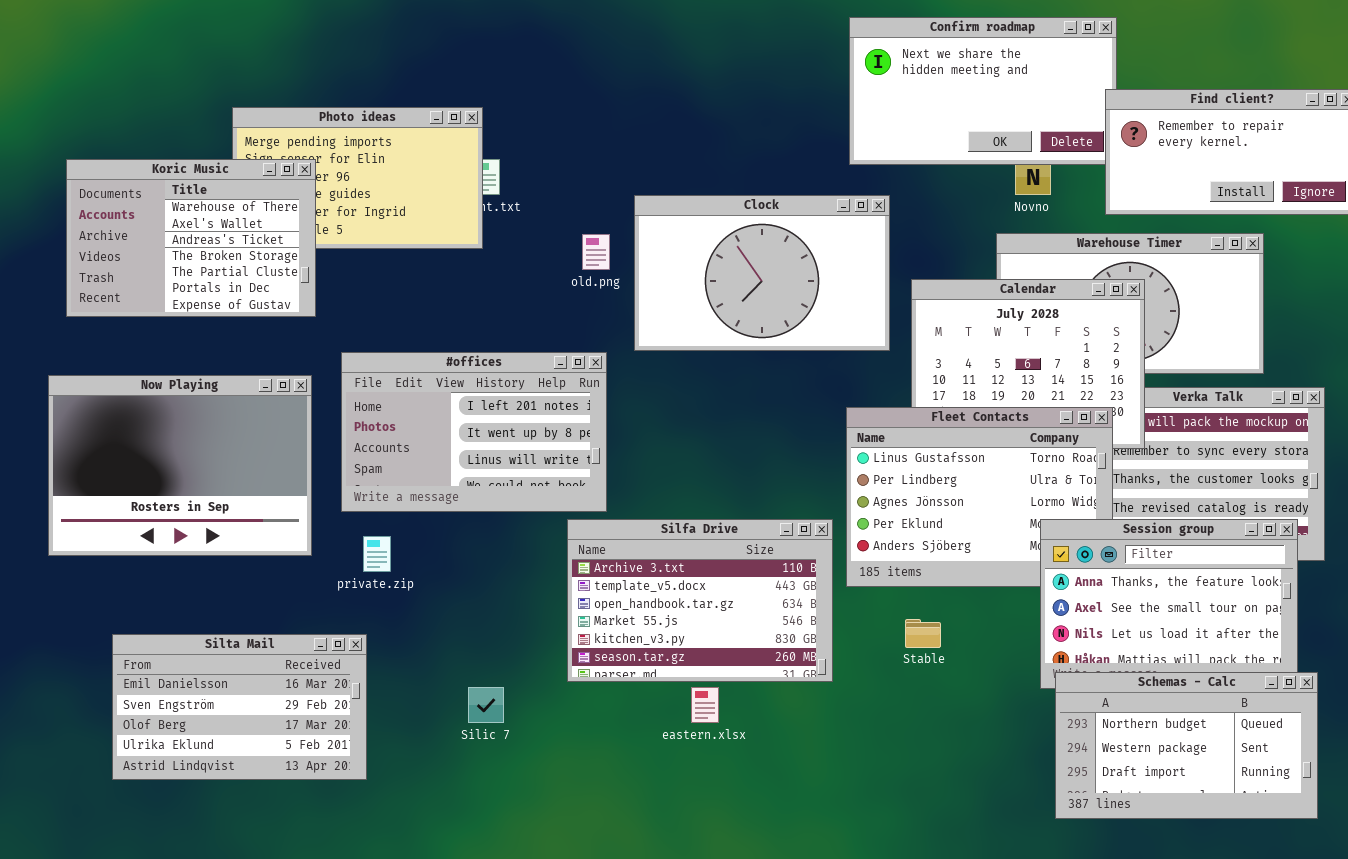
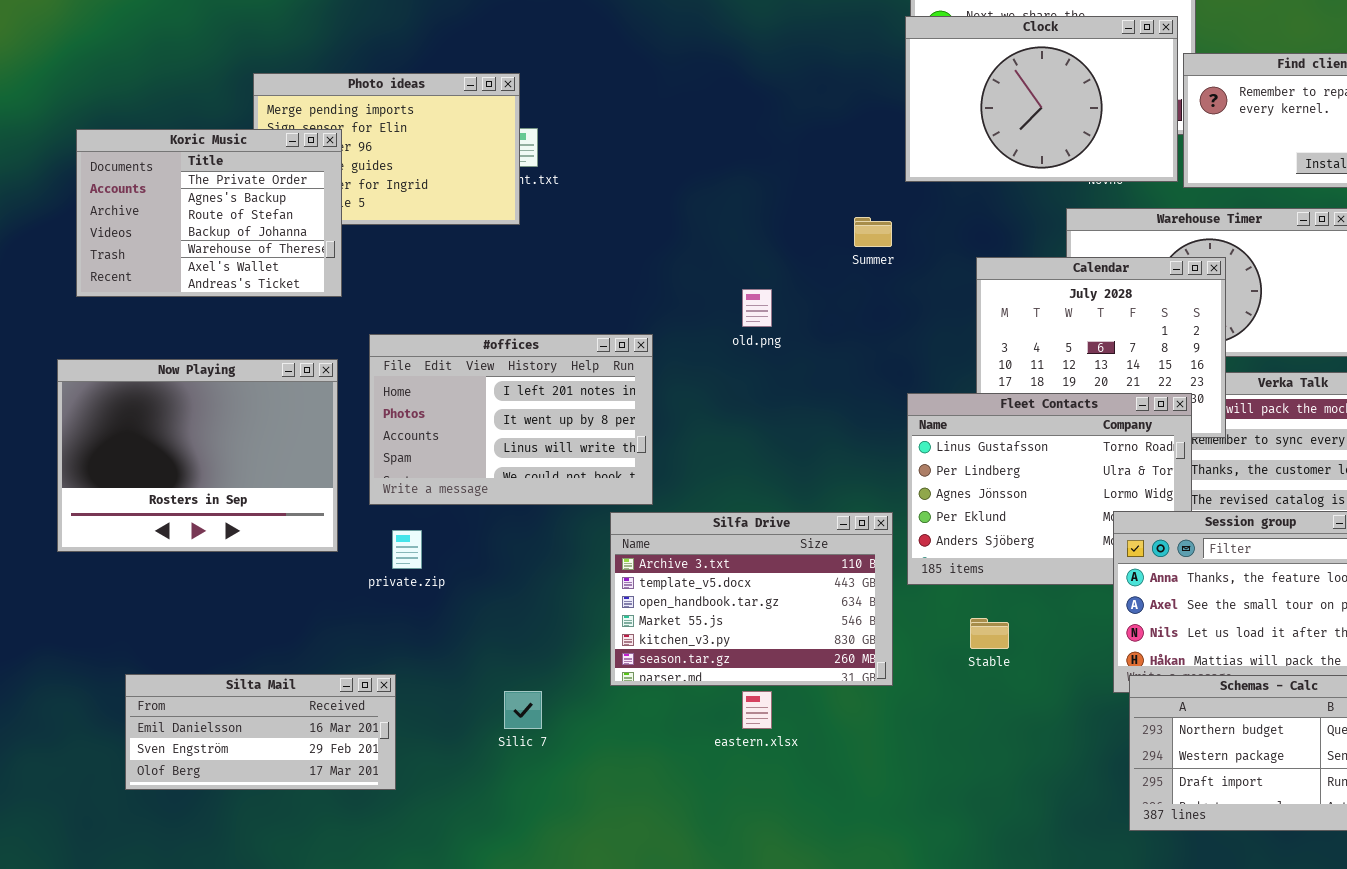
Koric Music: [66,159,316,317] -> [76,129,342,297], scrolled up 4 rows
Clock: [634,195,890,351] -> [905,16,1178,182], moved
old.png: [582,234,610,270] -> [742,289,772,327], moved
Silta Mail: [112,634,367,780] -> [125,674,396,790], resized

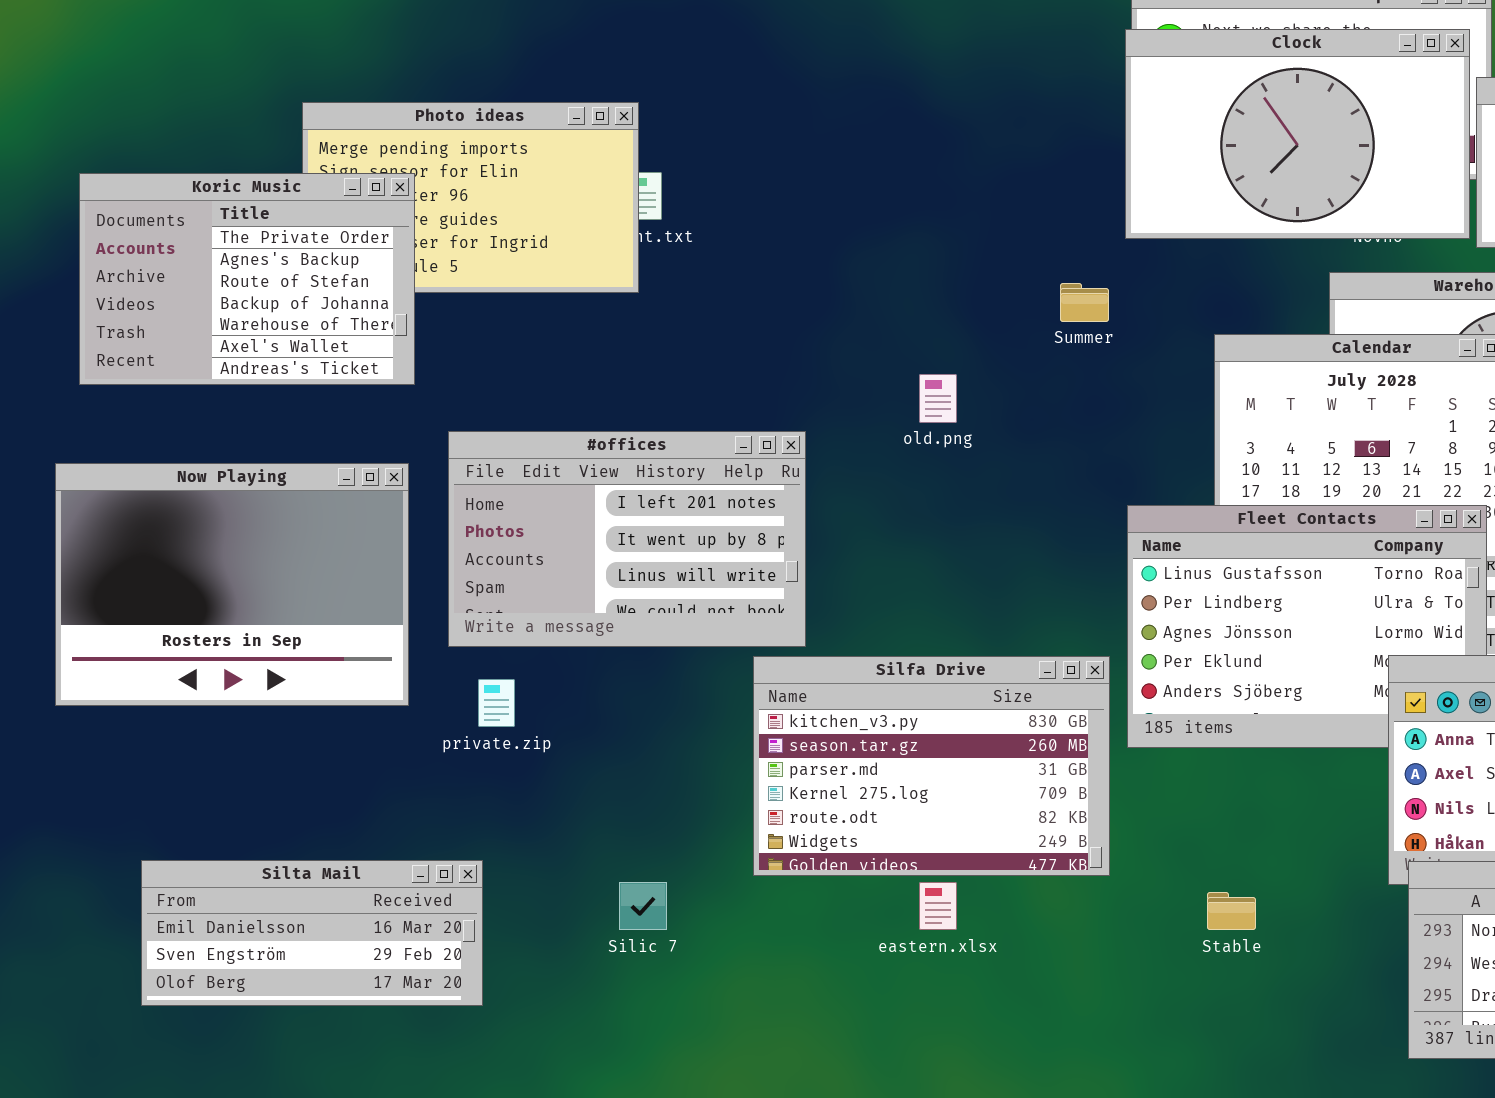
Silfa Drive: [610,512,893,686] -> [753,656,1110,876], scrolled down 4 rows
Stable: [970,618,1009,649] -> [1207,892,1256,930], moved

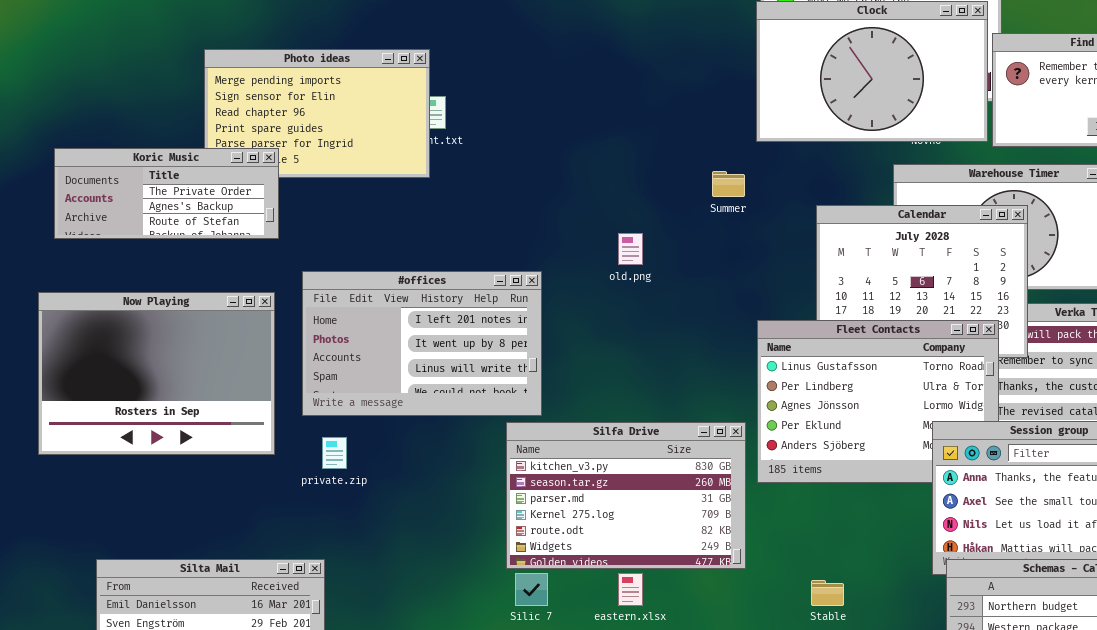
Koric Music: [79,173,415,385] -> [54,148,279,239], resized
Silic 7: [619,882,667,930] -> [515,573,548,606], moved

